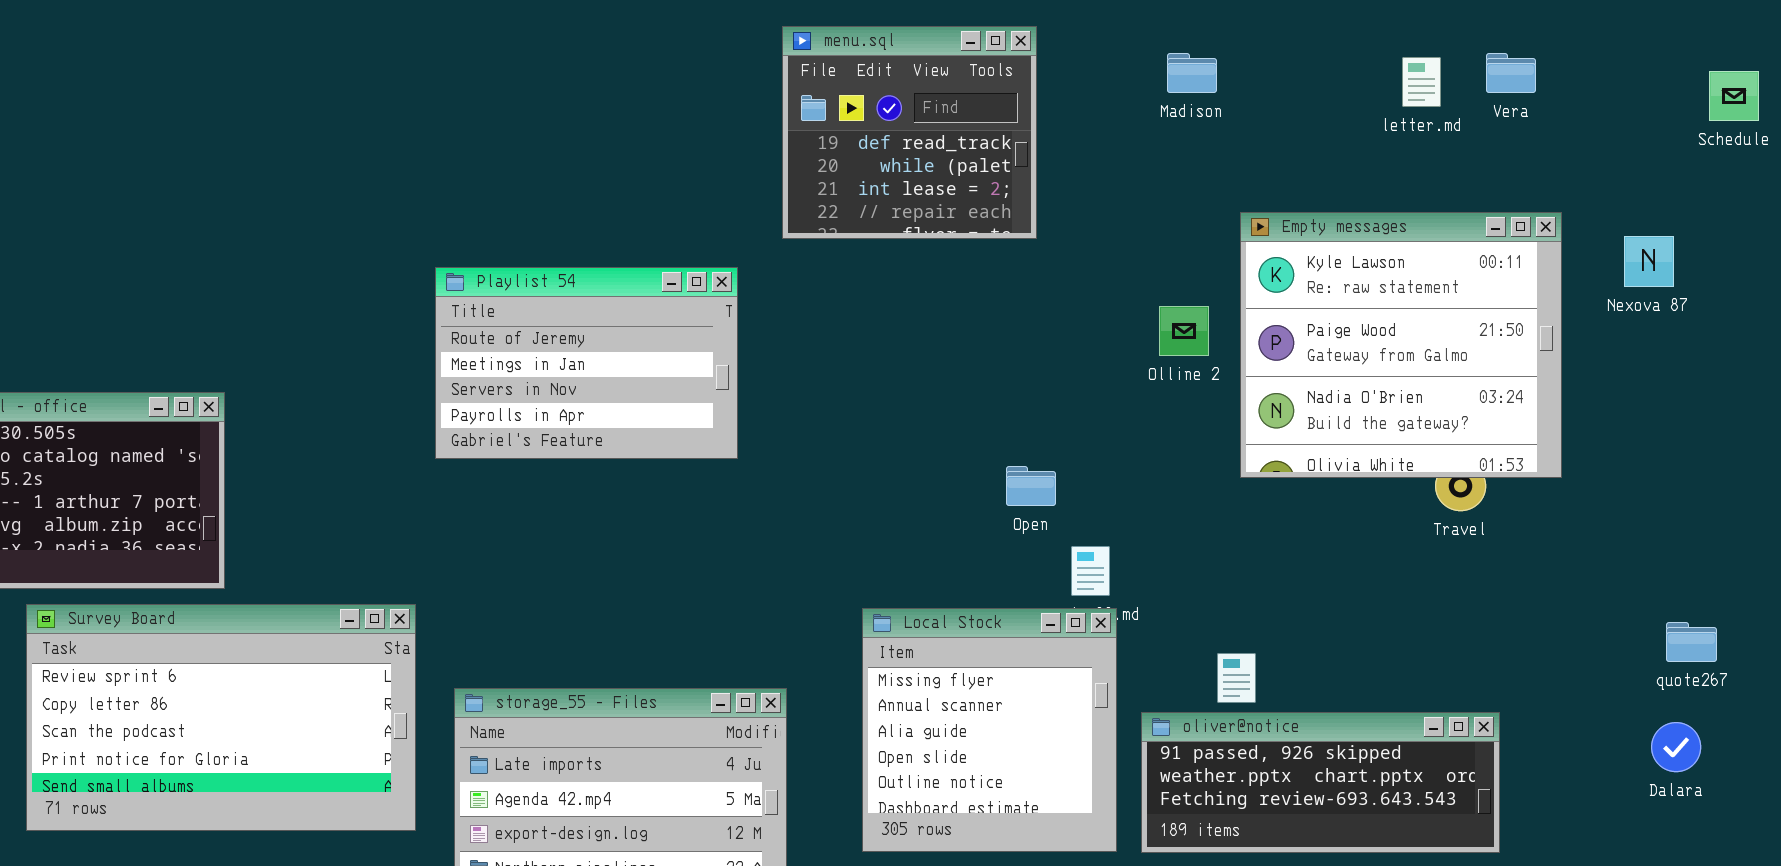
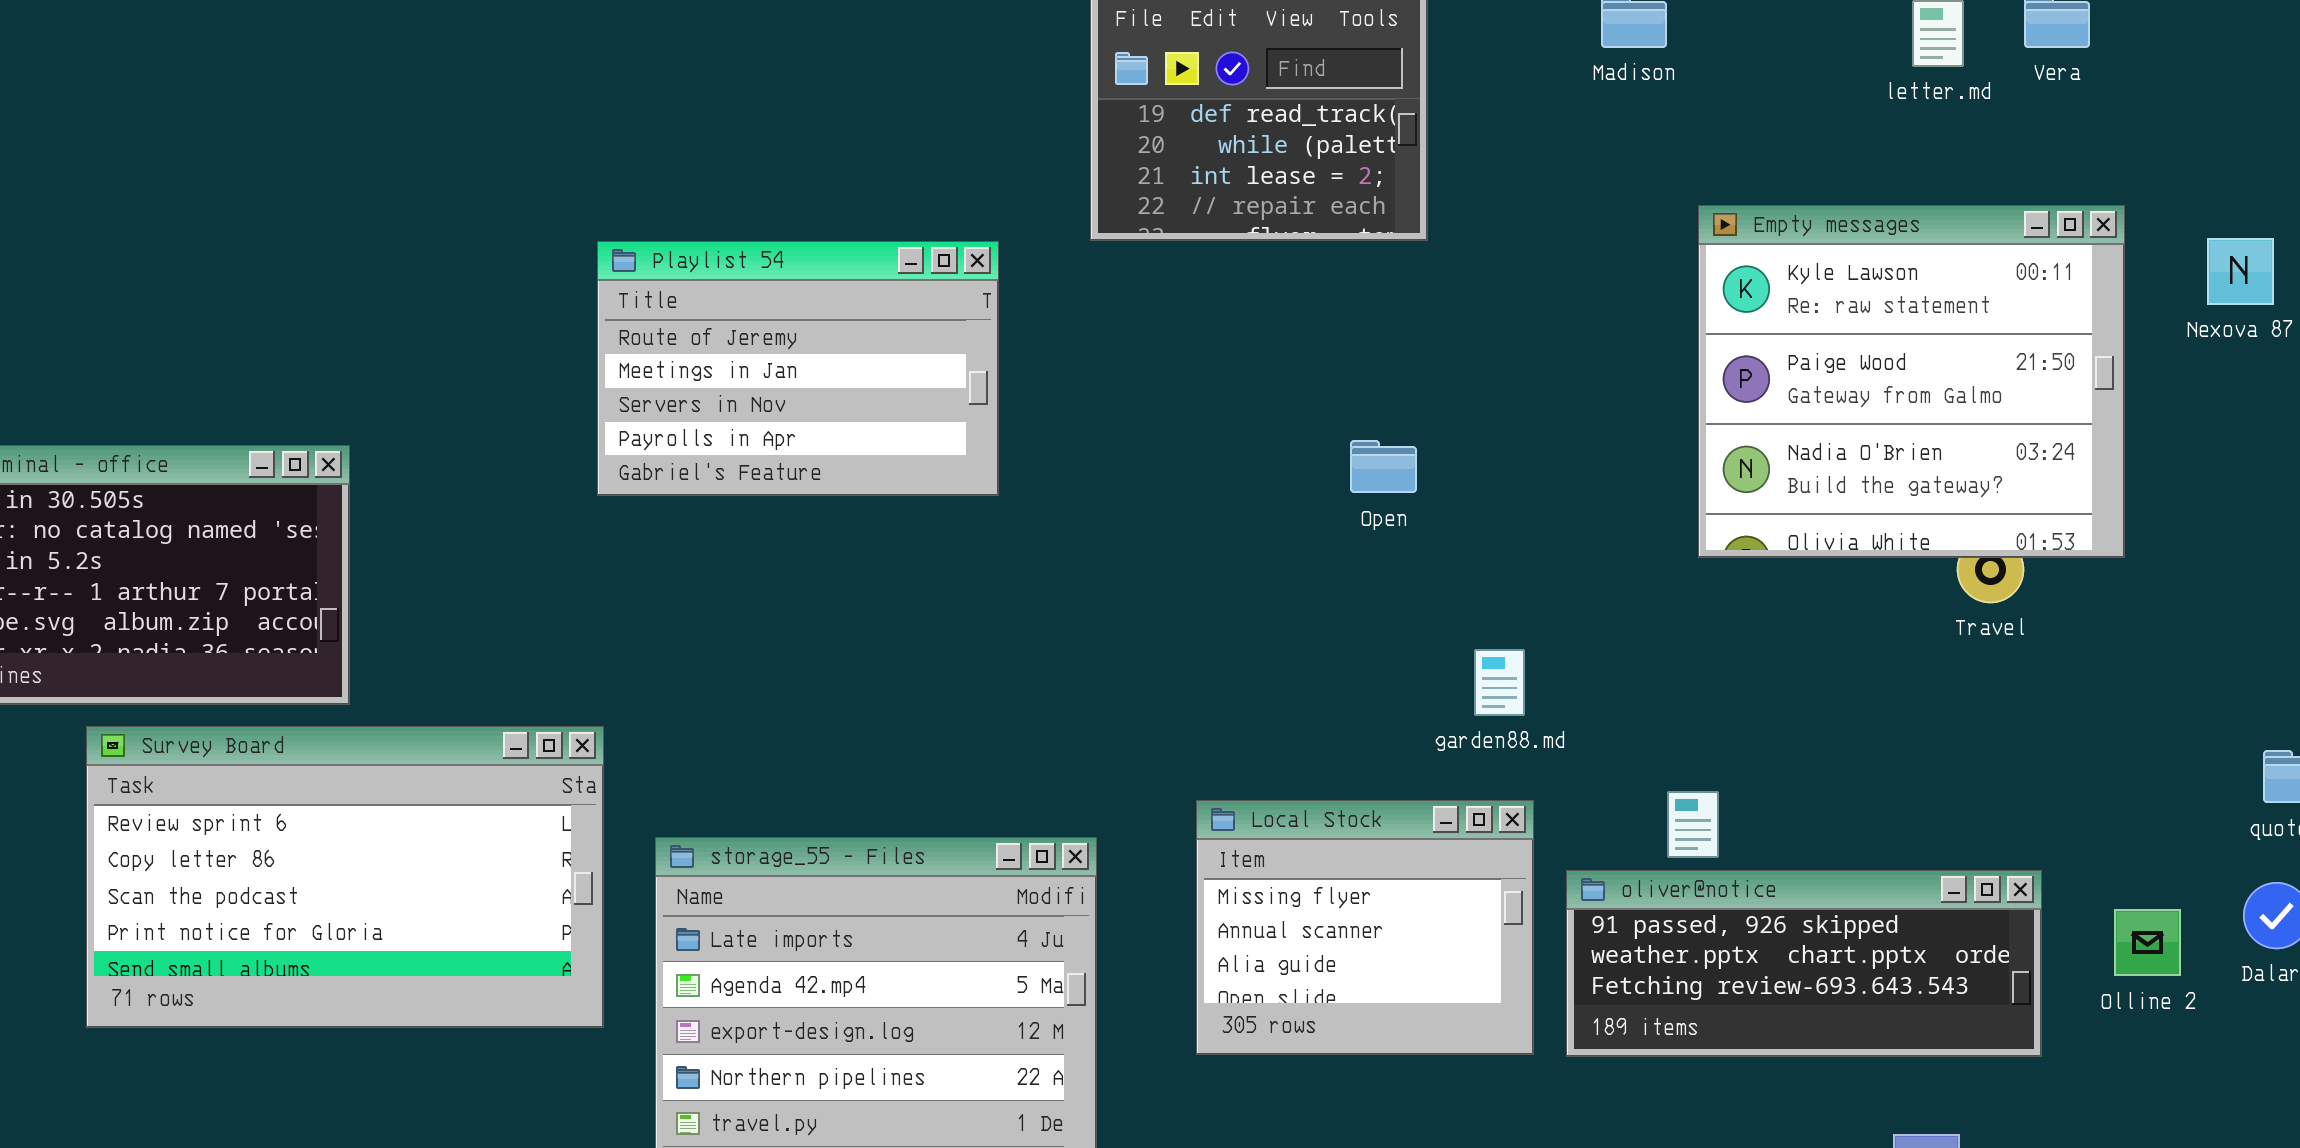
Playlist 54: [435,267,738,459] -> [597,241,999,496], moved
Olline 2: [1159,306,1209,356] -> [2114,909,2181,976], moved
Open: [1006,466,1056,506] -> [1350,440,1417,493], moved
Local Stock: [862,608,1117,852] -> [1196,800,1534,1055], resized

